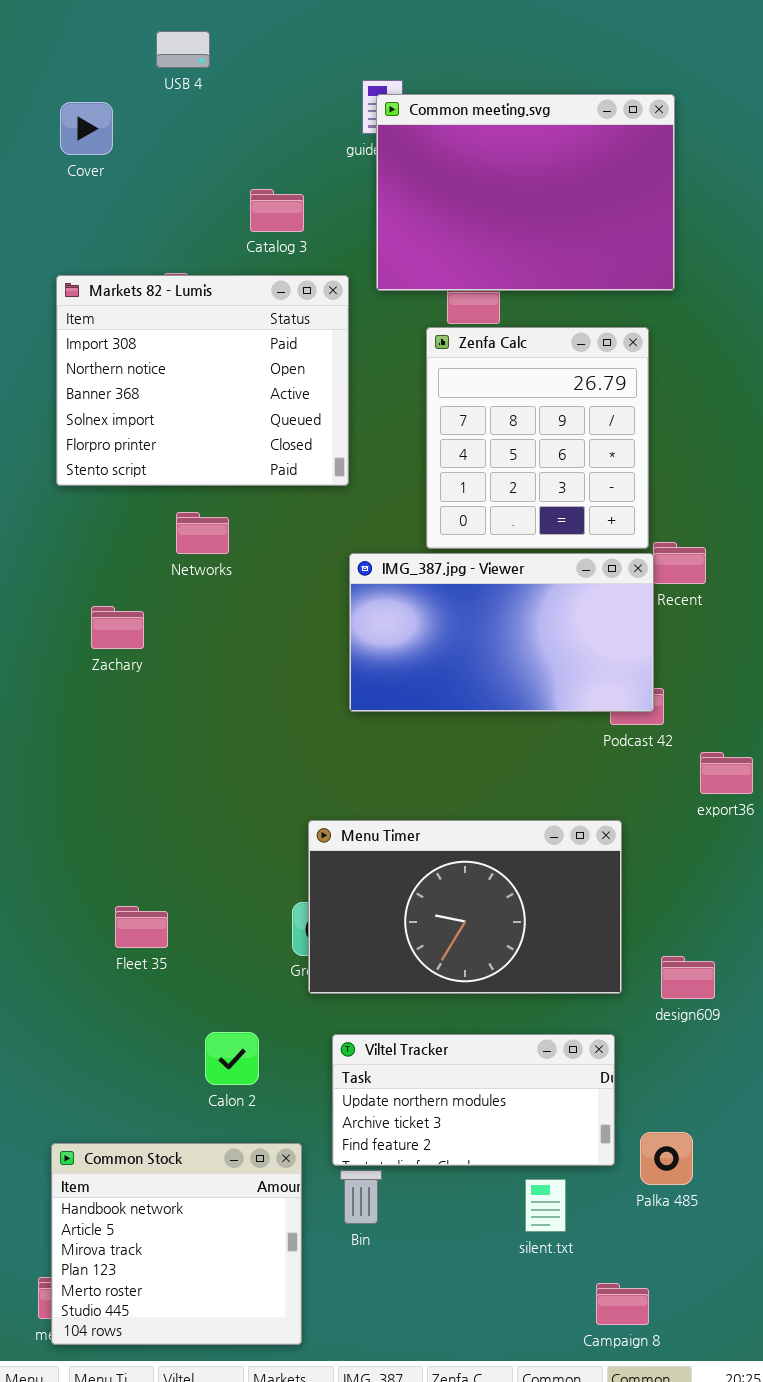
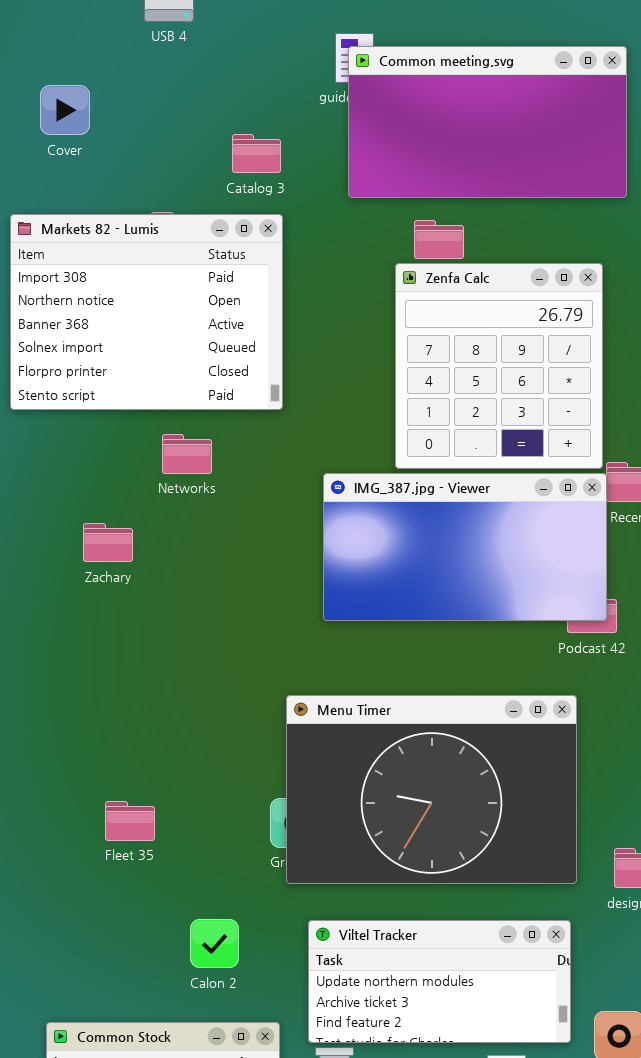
Common meeting.svg: [376,94,675,291] -> [348,46,627,198], resized
Cover: [60,102,113,155] -> [40,85,90,135], moved
Markets 82 - Lumis: [56,275,349,486] -> [10,214,283,410], moved
Menu Timer: [308,820,622,994] -> [286,695,577,884], resized

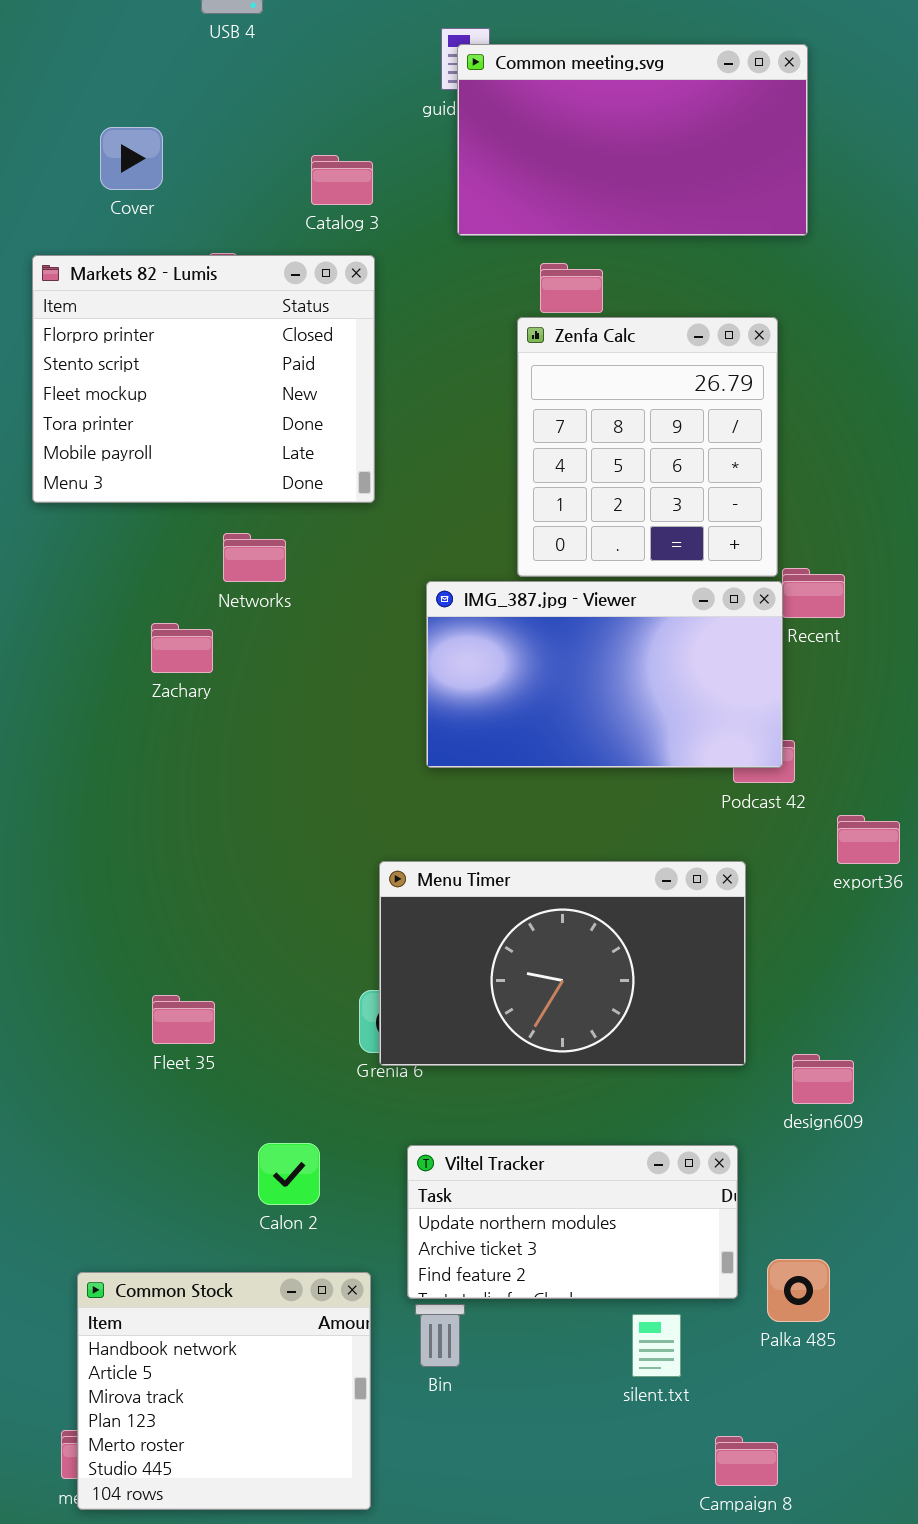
Cover: [40,85,90,135] -> [100,127,163,190], moved
Markets 82 - Lumis: [10,214,283,410] -> [32,255,375,503], scrolled down 4 rows
Zachary: [83,523,133,562] -> [151,623,213,673], moved
Menu Timer: [286,695,577,884] -> [379,861,746,1066], resized

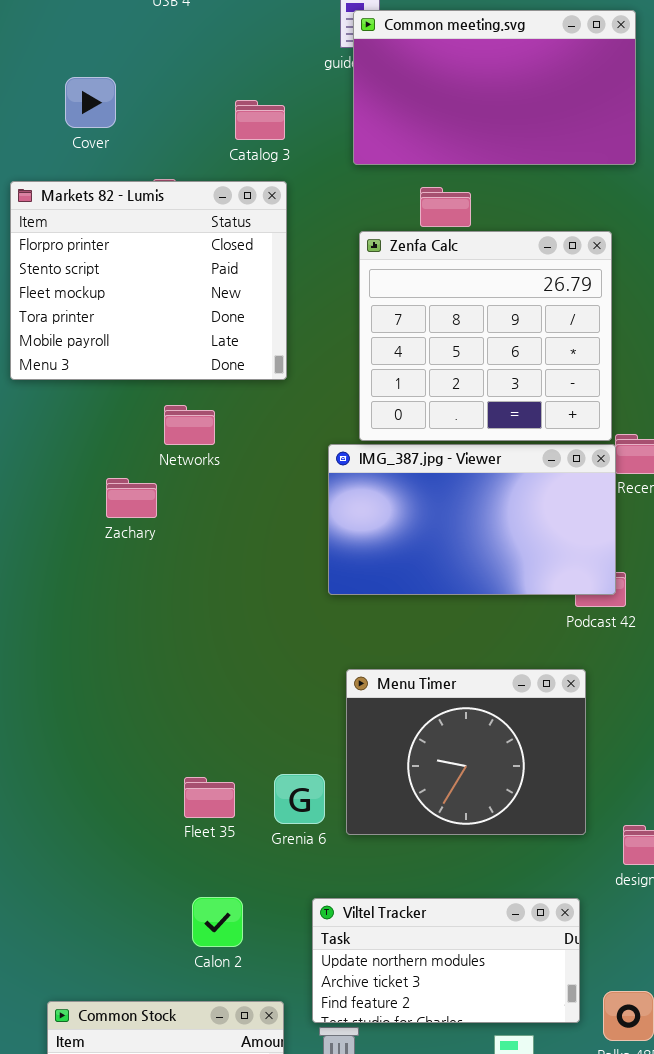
Zenfa Calc: [517,317,778,577] -> [359,231,612,441], resized
Menu Timer: [379,861,746,1066] -> [346,669,586,835], resized
Fleet 35: [152,995,215,1044] -> [184,777,235,818], moved

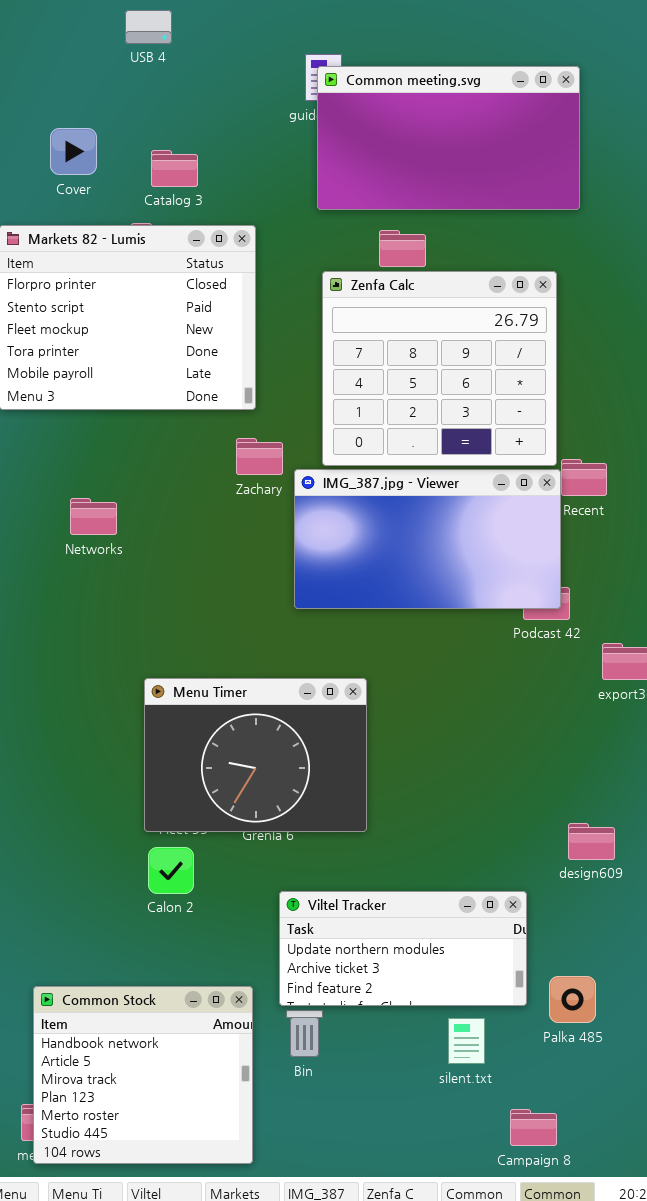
Catalog 3: [235,100,285,140] -> [151,150,198,187], moved
Networks: [164,405,215,445] -> [70,498,117,535], moved
Zachary: [106,478,157,518] -> [236,438,283,475], moved
Menu Timer: [346,669,586,835] -> [144,678,367,832], moved
Calon 2: [192,897,243,947] -> [148,847,194,894], moved

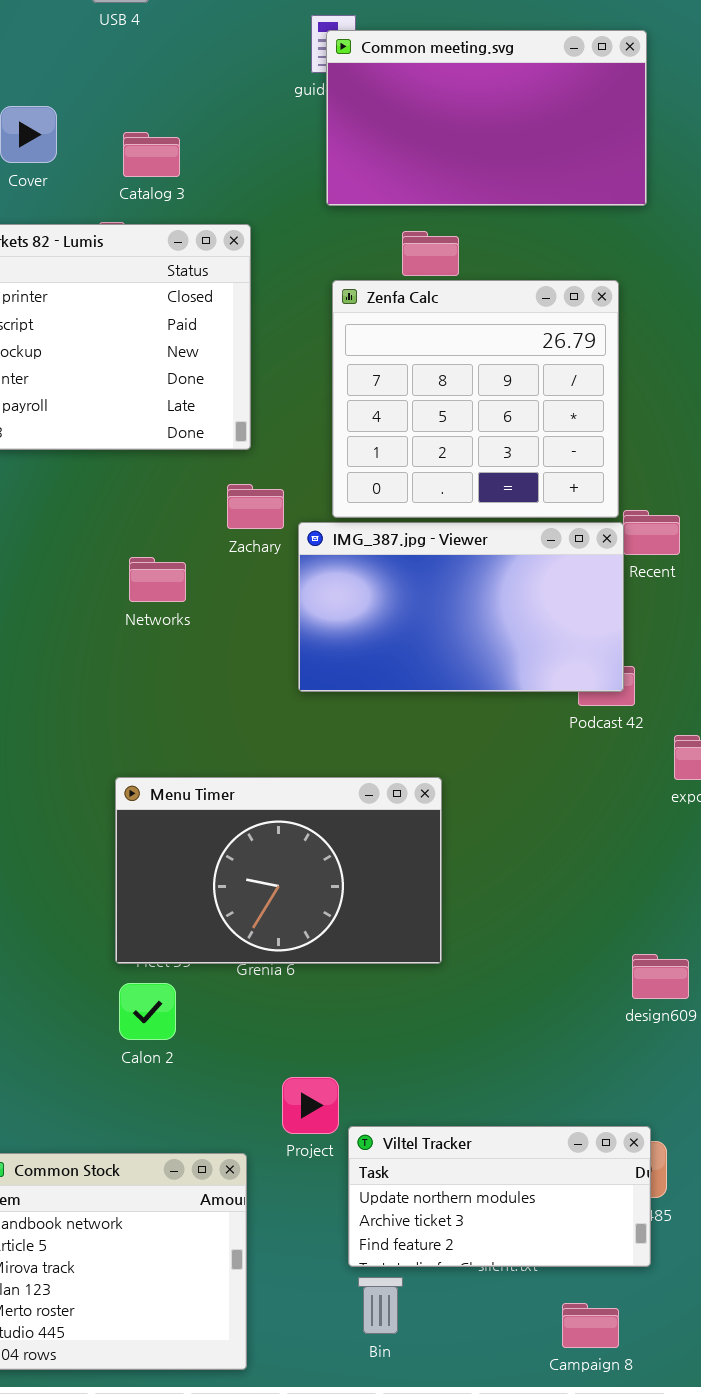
Networks: [70,498,117,535] -> [129,557,186,602], moved
Menu Timer: [144,678,367,832] -> [115,777,442,964], resized
Viltel Tracker: [279,891,527,1006] -> [348,1126,651,1267], moved
Bin: [286,1010,323,1057] -> [358,1277,403,1334], moved

